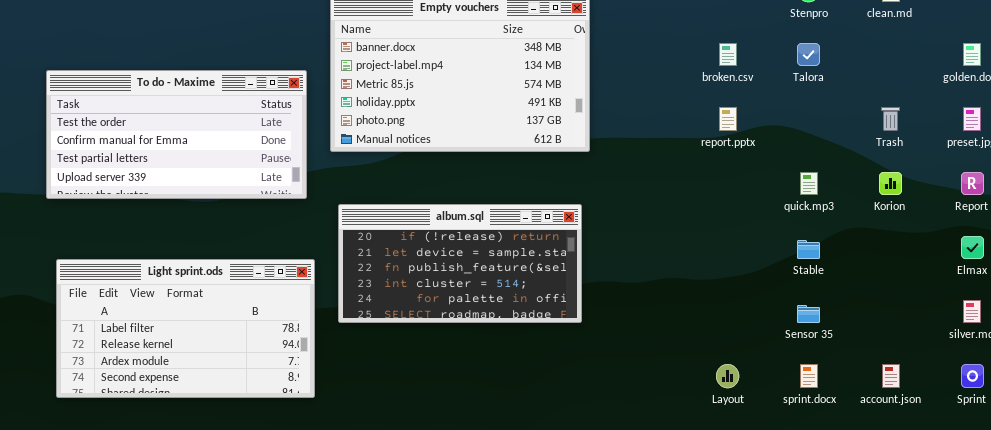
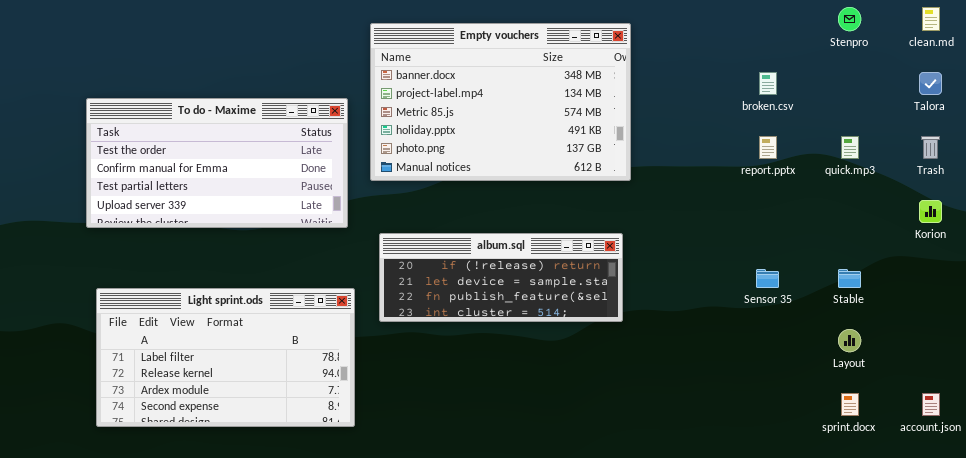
Talora: [797,43,820,66] -> [919,72,942,95], moved
quick.mp3: [800,172,818,195] -> [841,136,859,159], moved
album.sql: [338,204,582,323] -> [379,233,623,322], resized
Sensor 35: [797,305,820,323] -> [756,269,779,288], moved
Layout: [716,364,739,388] -> [838,329,861,352], moved

